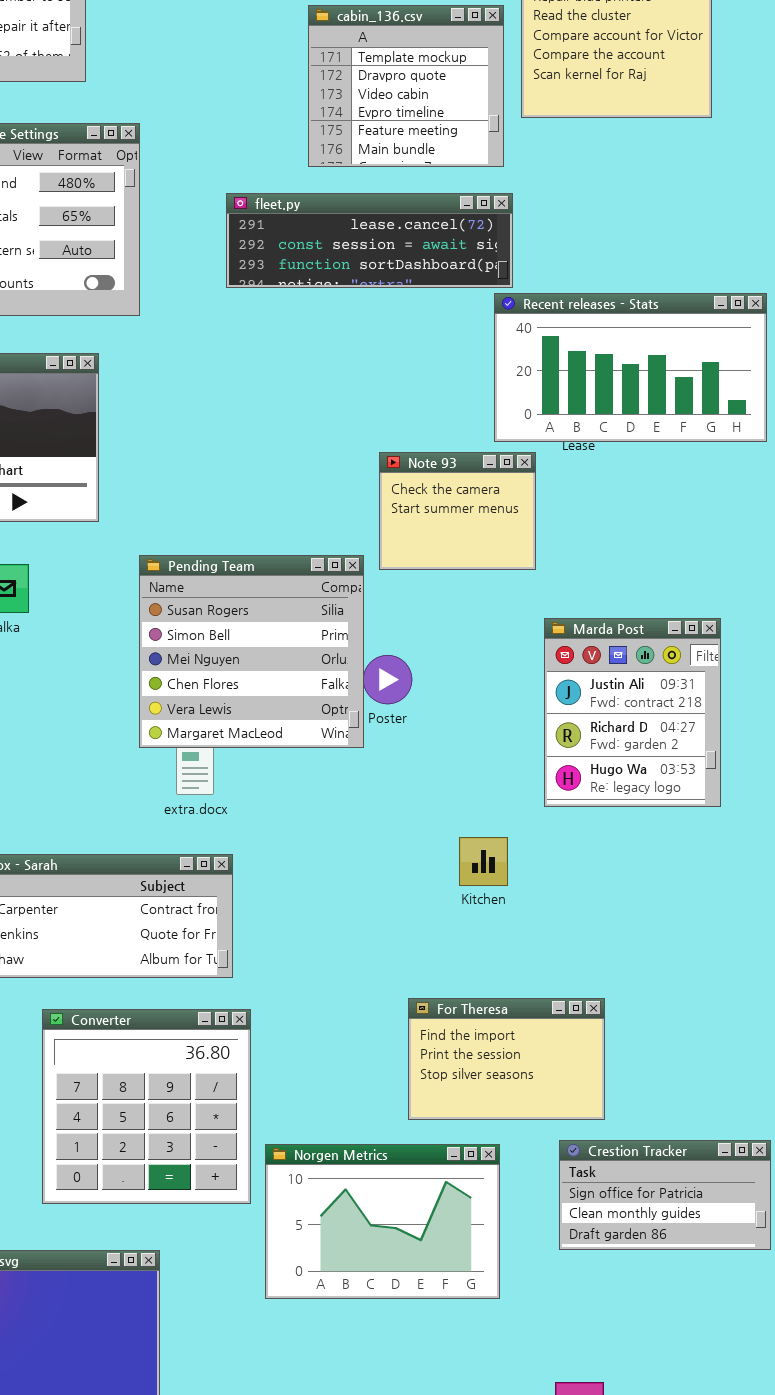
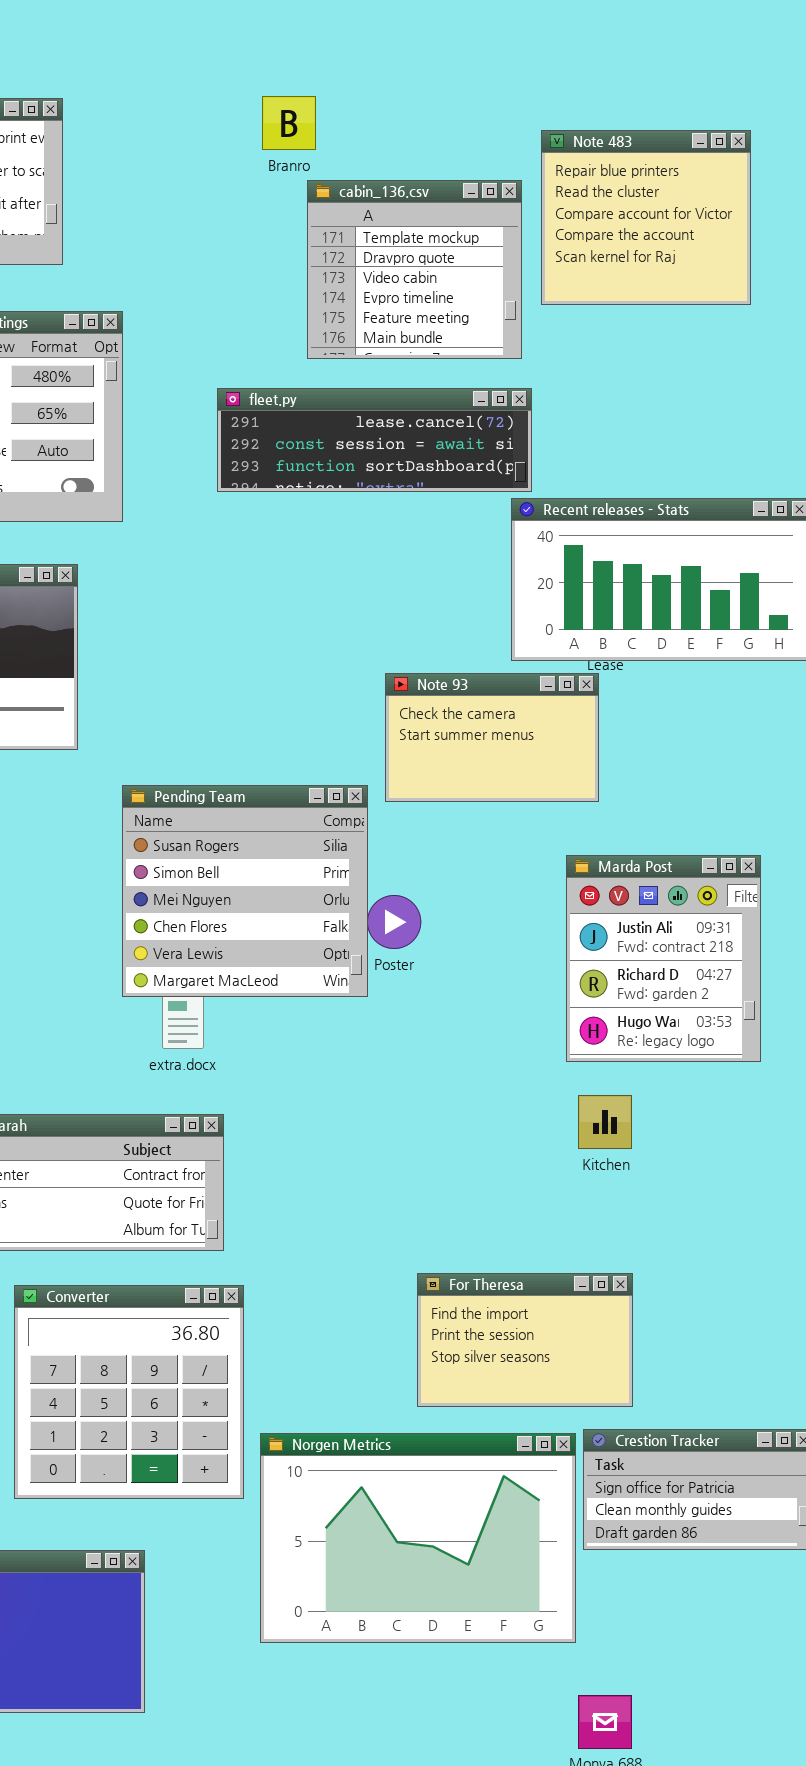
Note 93: [379,452,536,570] -> [385,673,599,802], resized
Kitchen: [459,837,508,886] -> [578,1095,632,1149], moved
Norgen Metrics: [265,1144,500,1299] -> [260,1433,576,1643], resized

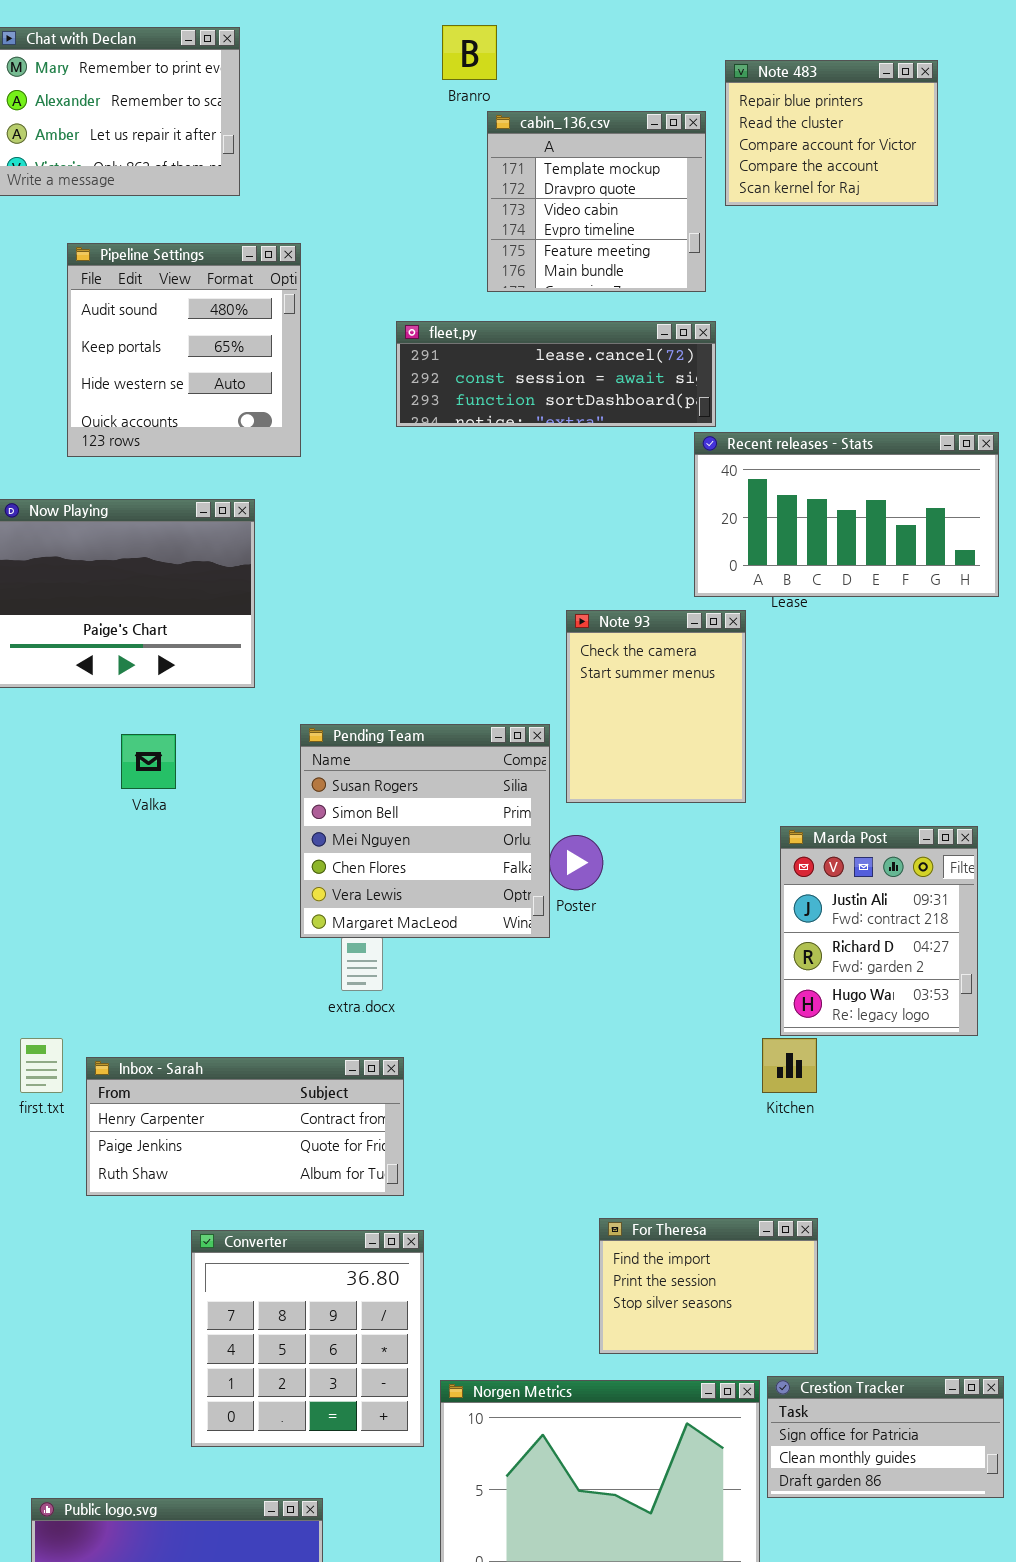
Note 483: [541,130,751,305] -> [725,60,938,206], resized
Note 93: [385,673,599,802] -> [566,610,746,803], resized
Marda Post: [566,855,761,1062] -> [780,826,978,1036], moved

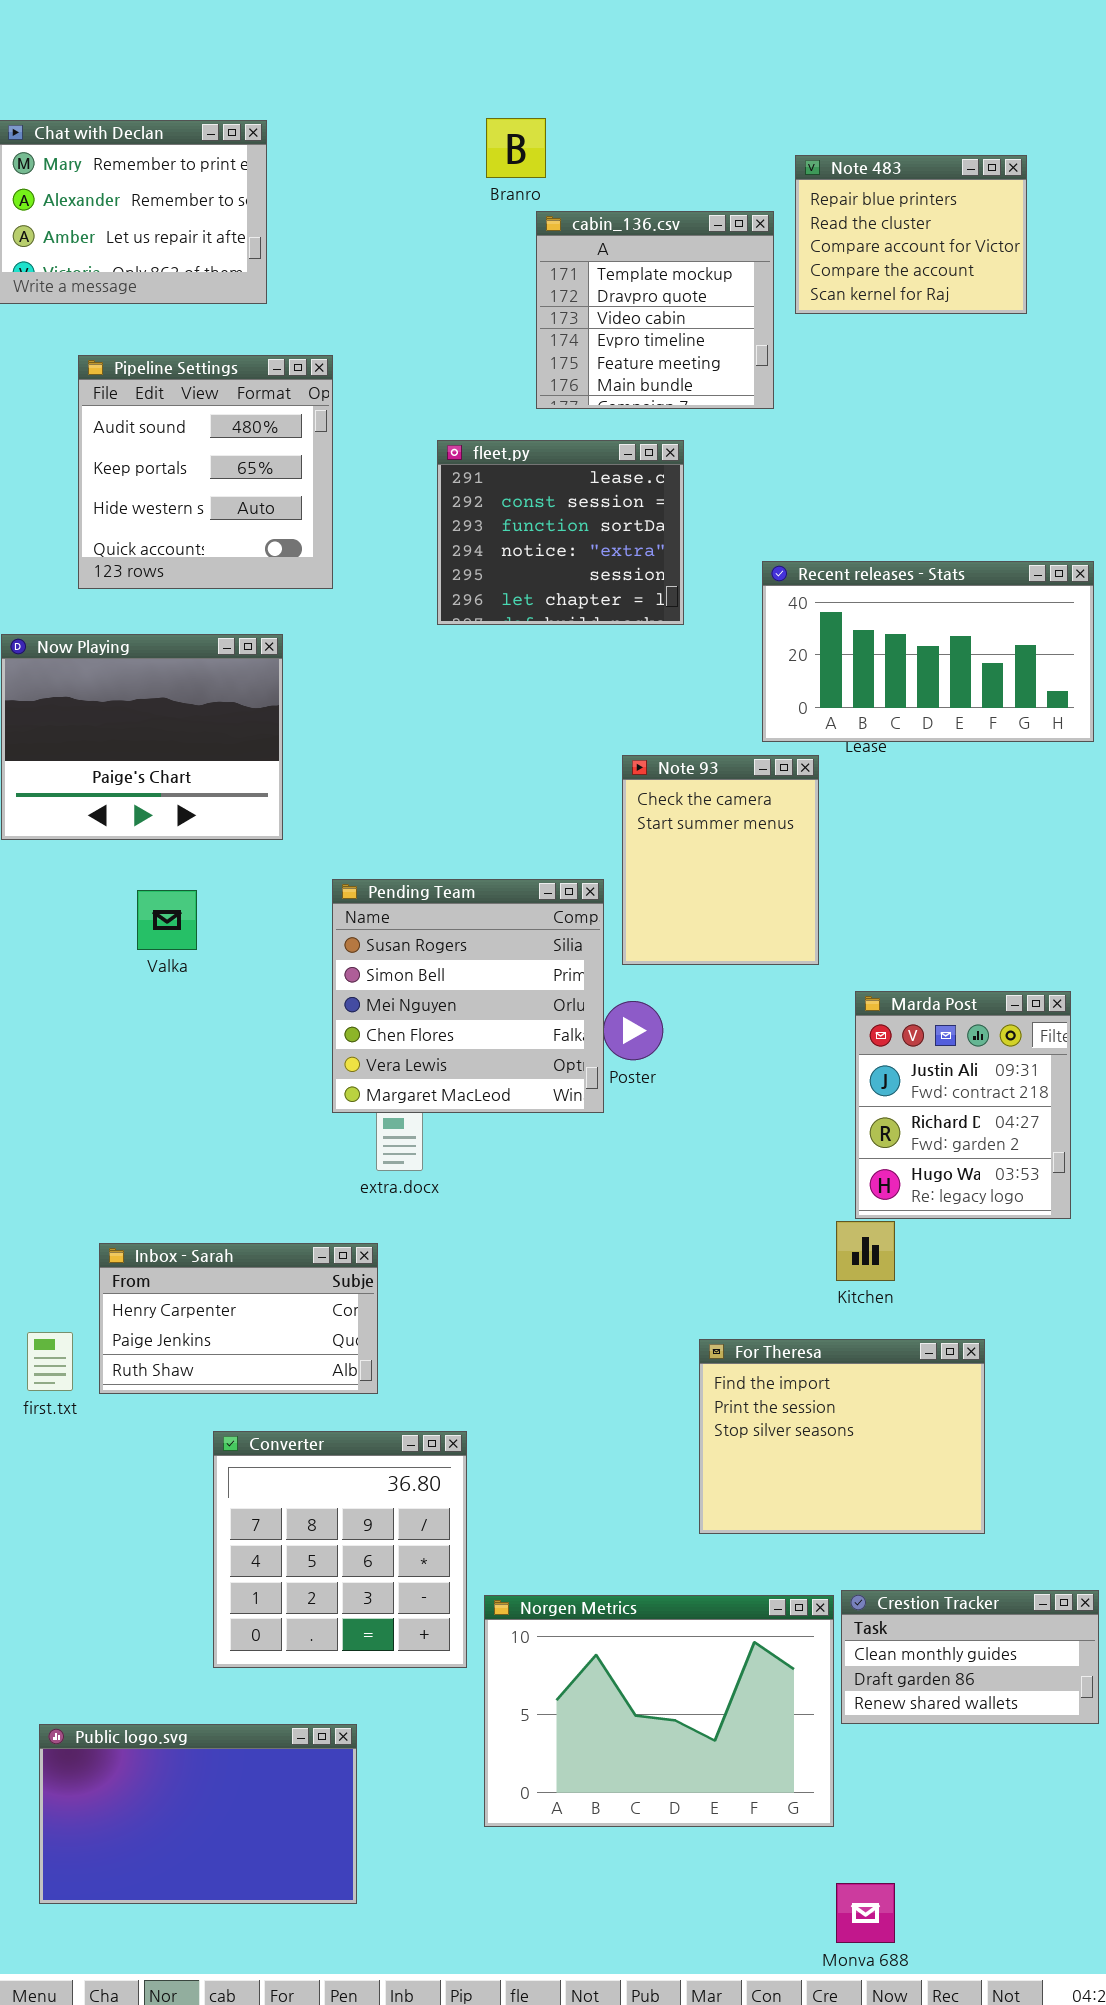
fleet.py: [396,321,716,427] -> [437,440,684,625], resized
first.txt: [20,1038,63,1093] -> [27,1332,73,1391], moved
Inbox - Sarah: [86,1057,404,1196] -> [99,1243,378,1394], resized
For Theresa: [599,1218,818,1354] -> [699,1339,985,1534], moved, resized
Crestion Tracker: [767,1376,1004,1498] -> [841,1590,1099,1724], scrolled down 1 row

